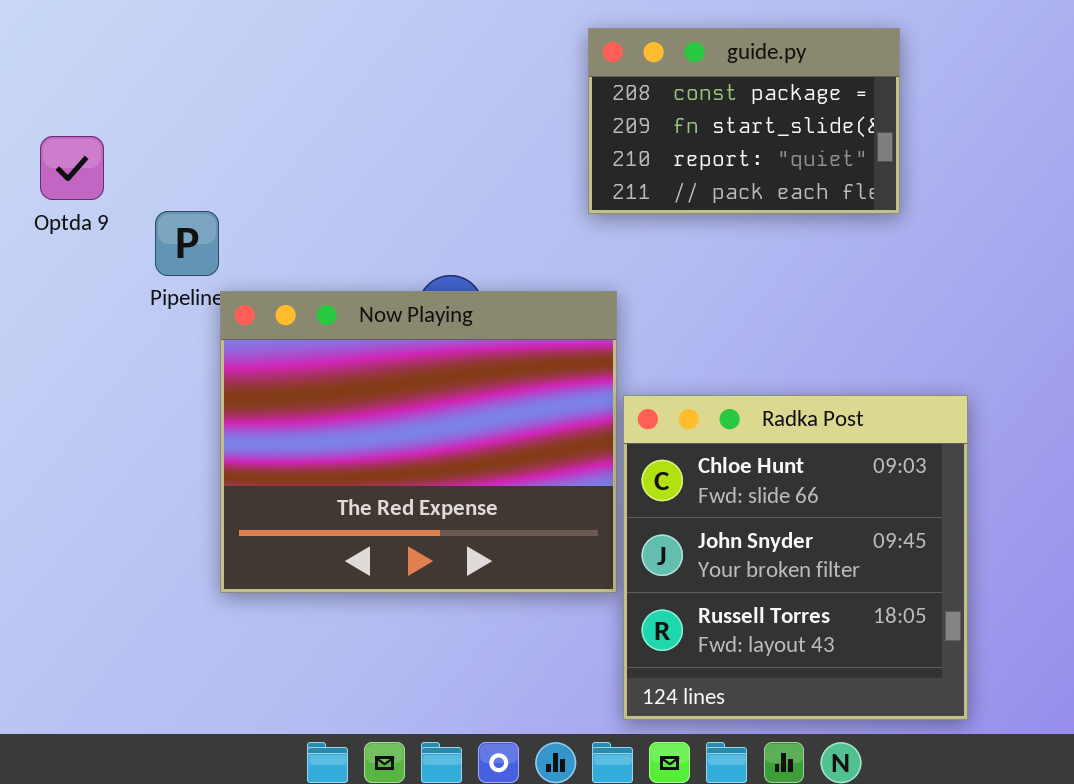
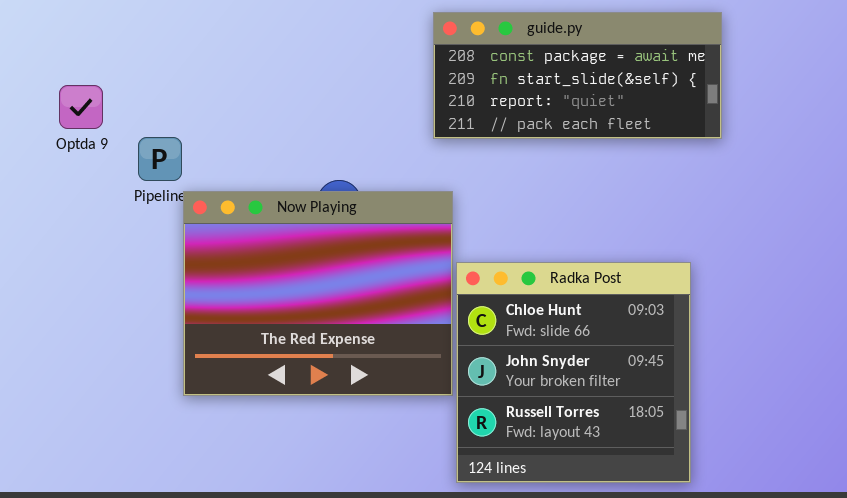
guide.py: [588,28,900,214] -> [433,12,722,139], resized

